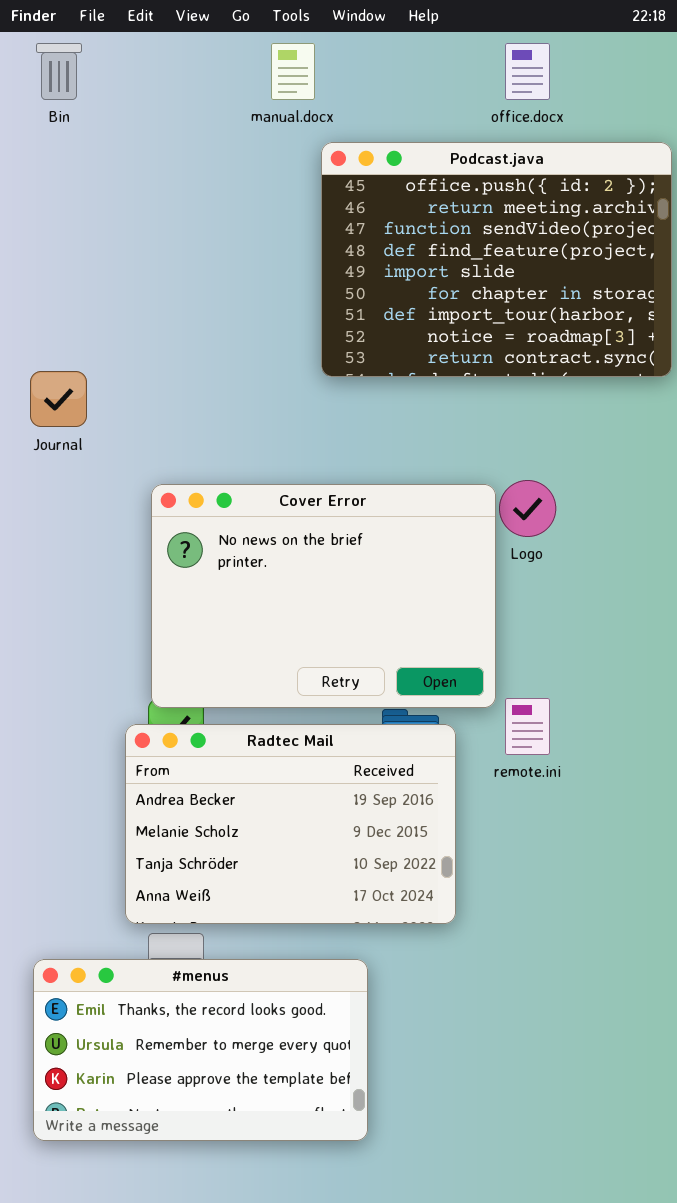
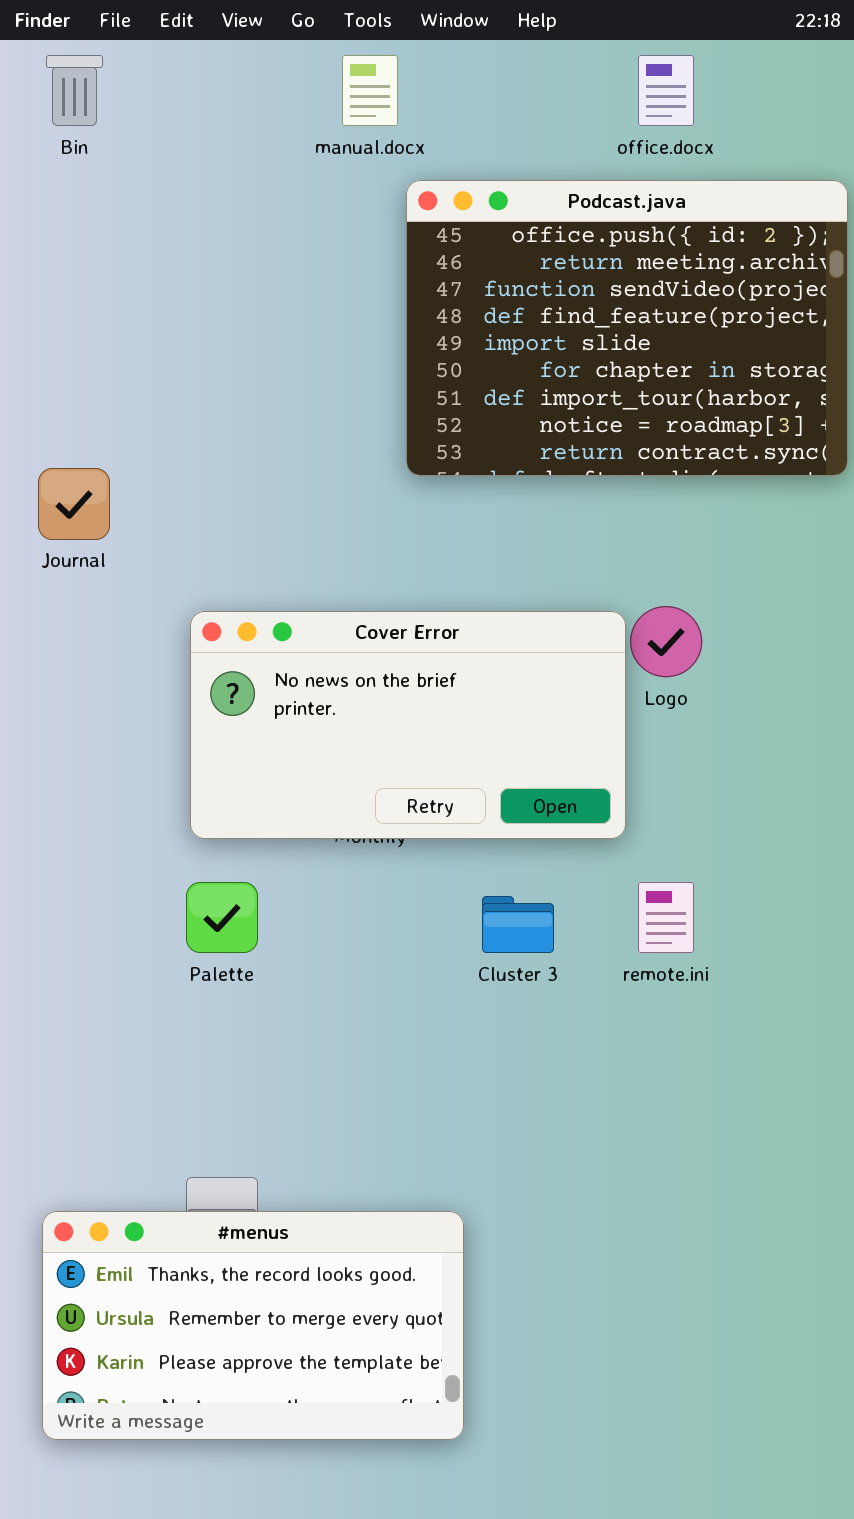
Cover Error: [151,484,496,708] -> [190,611,626,839], resized
Radtec Mail: [125,724,456,924] -> none, closed

